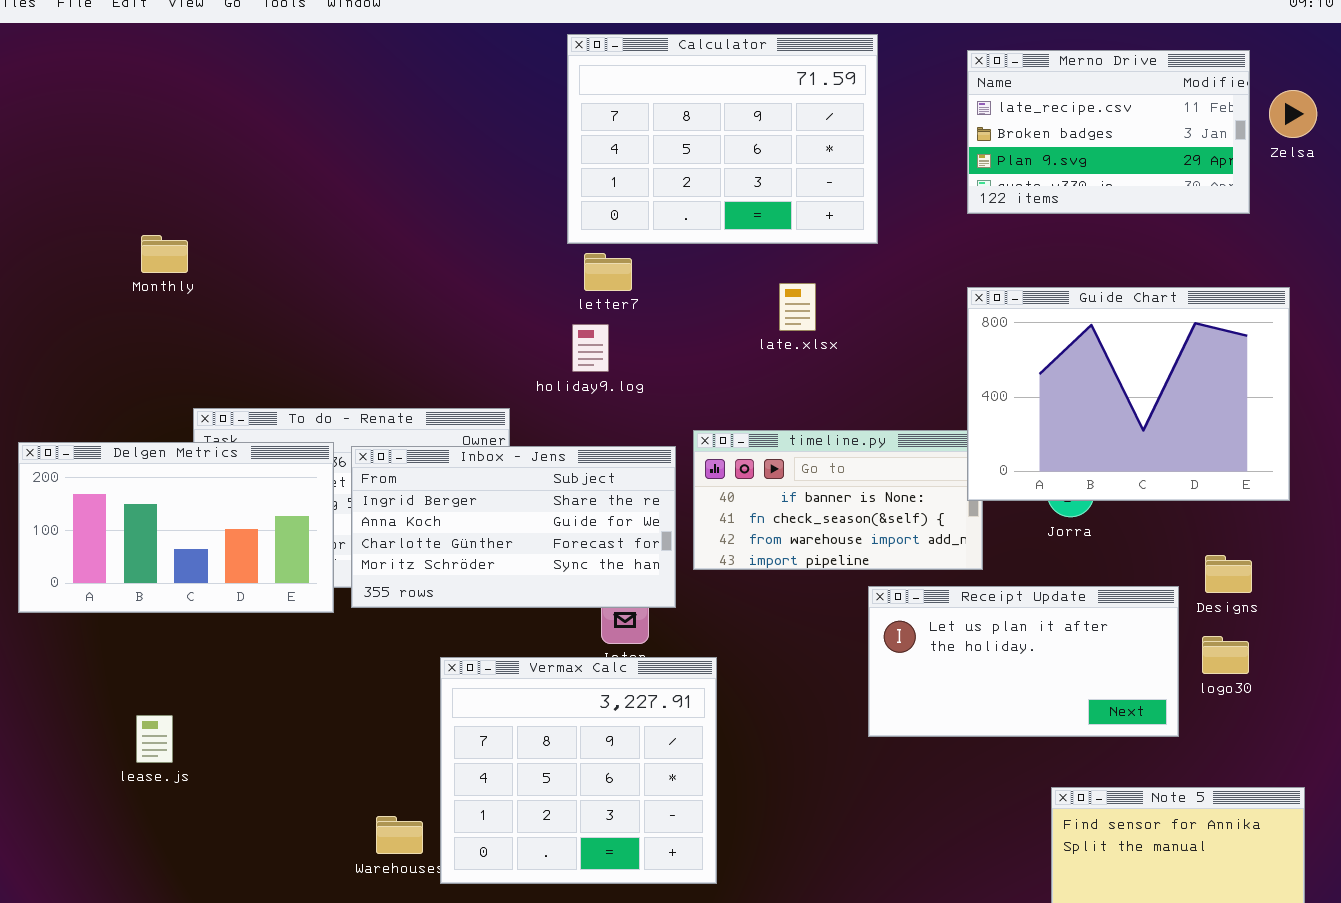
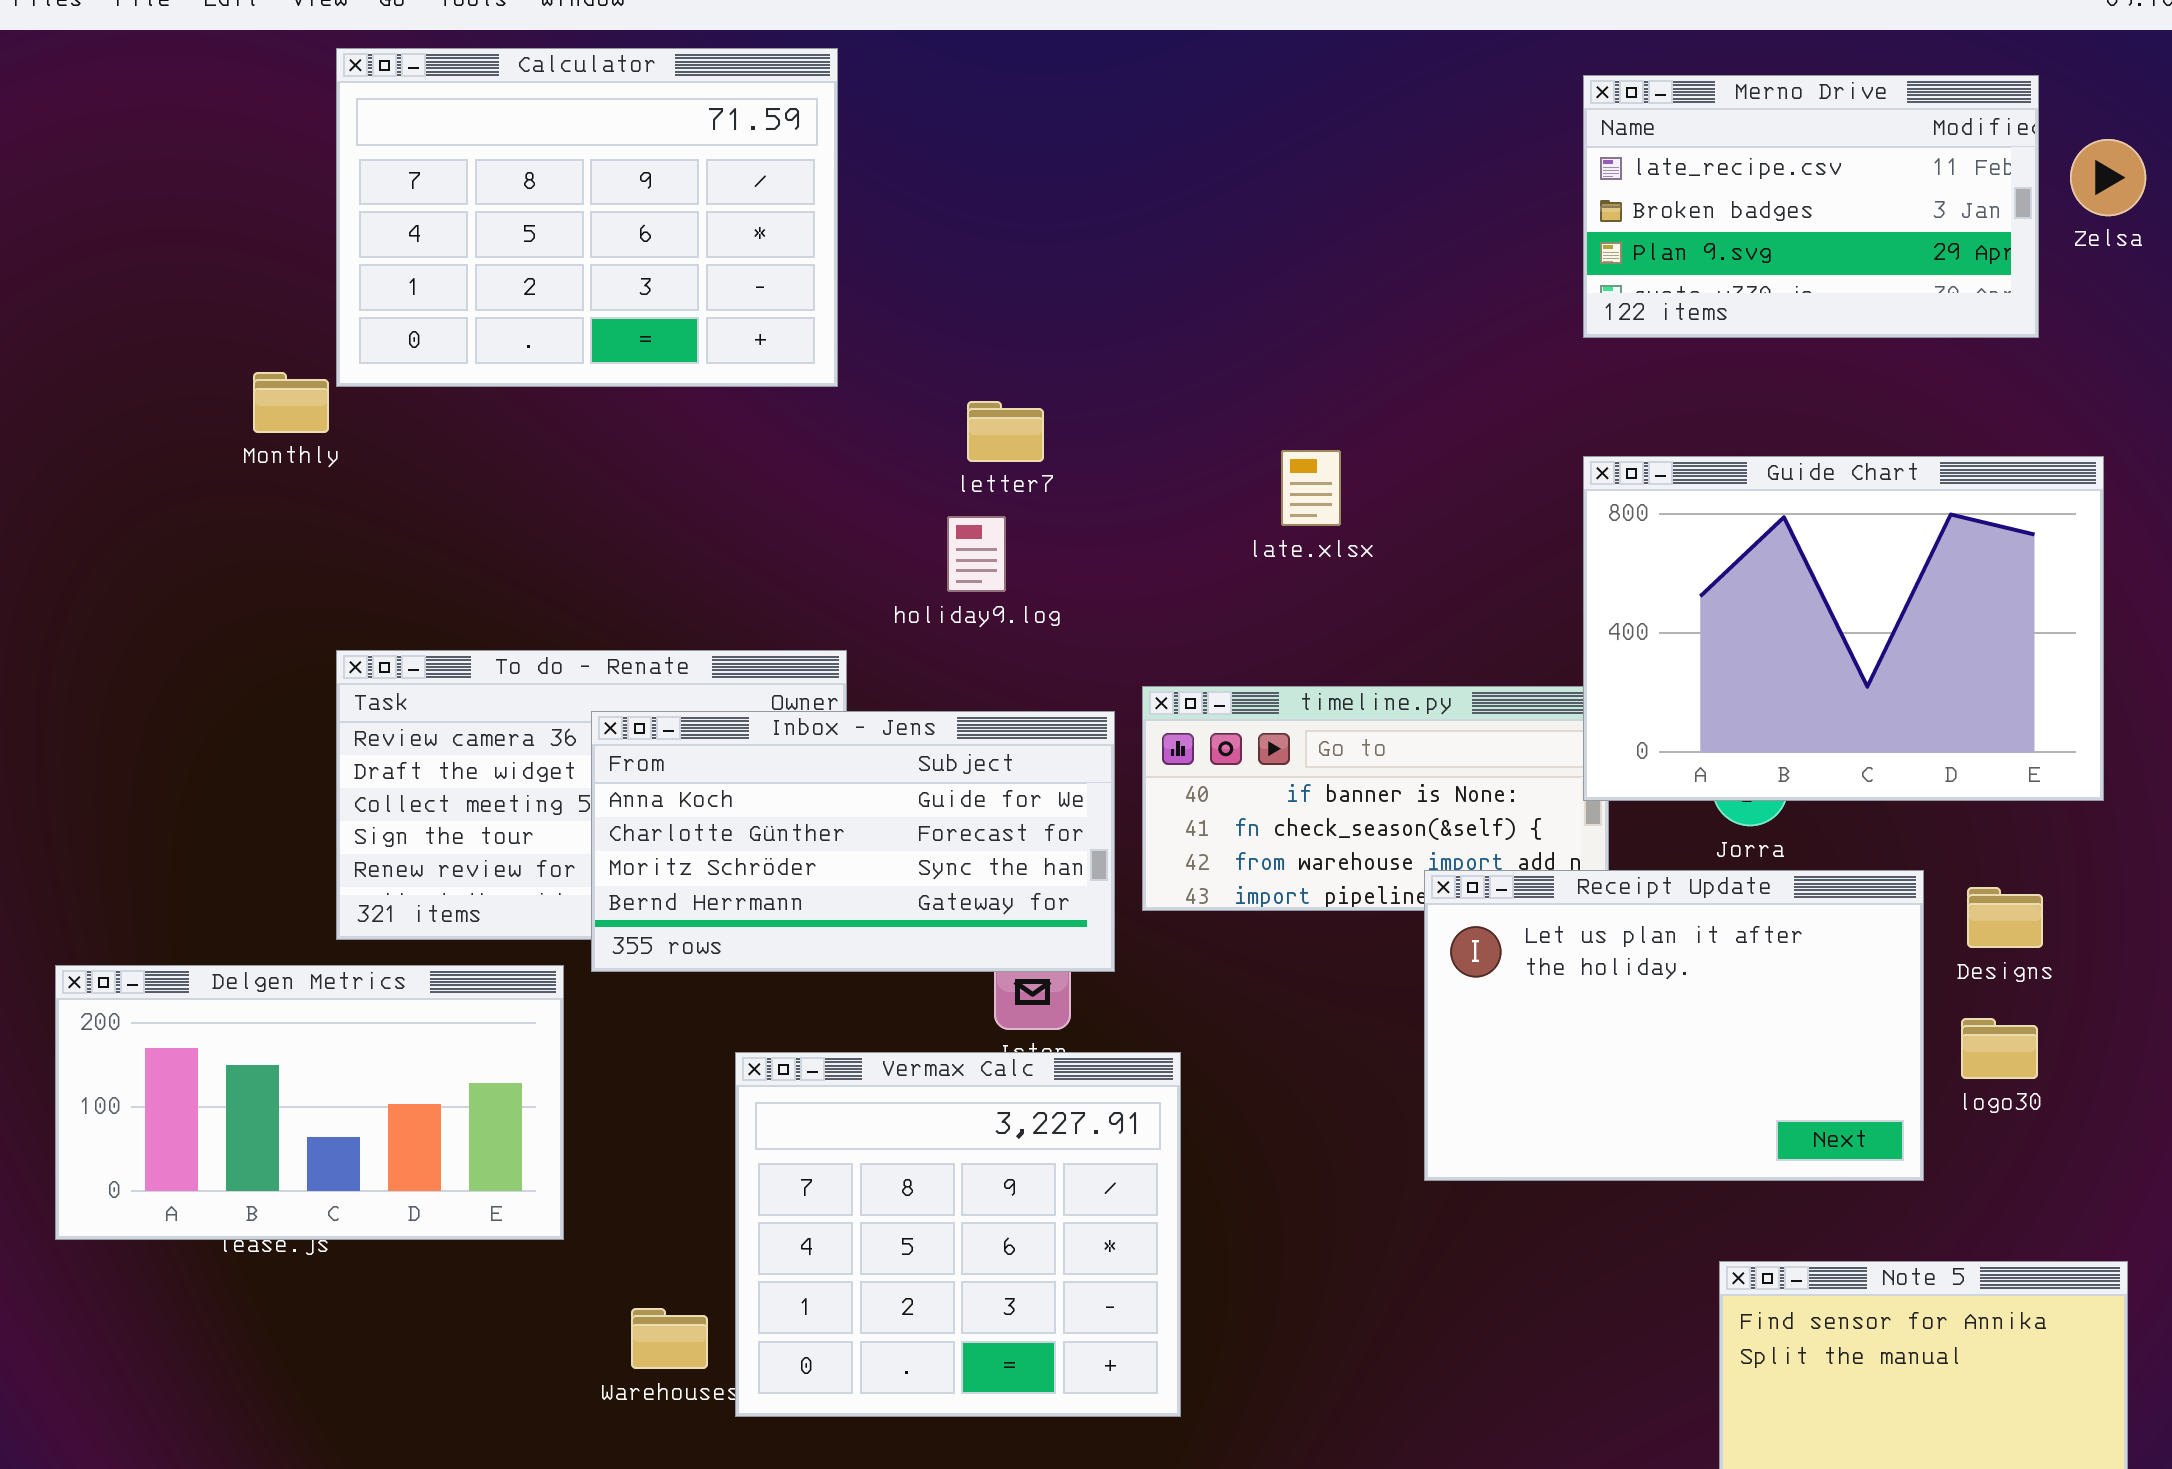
Calculator: [567,34,878,244] -> [336,48,838,387], moved
Delgen Metrics: [18,442,334,613] -> [55,965,564,1240], moved
Inbox - Jens: [351,446,676,608] -> [591,711,1115,972], scrolled down 1 row
Receipt Update: [868,586,1179,737] -> [1424,870,1924,1181], resized

